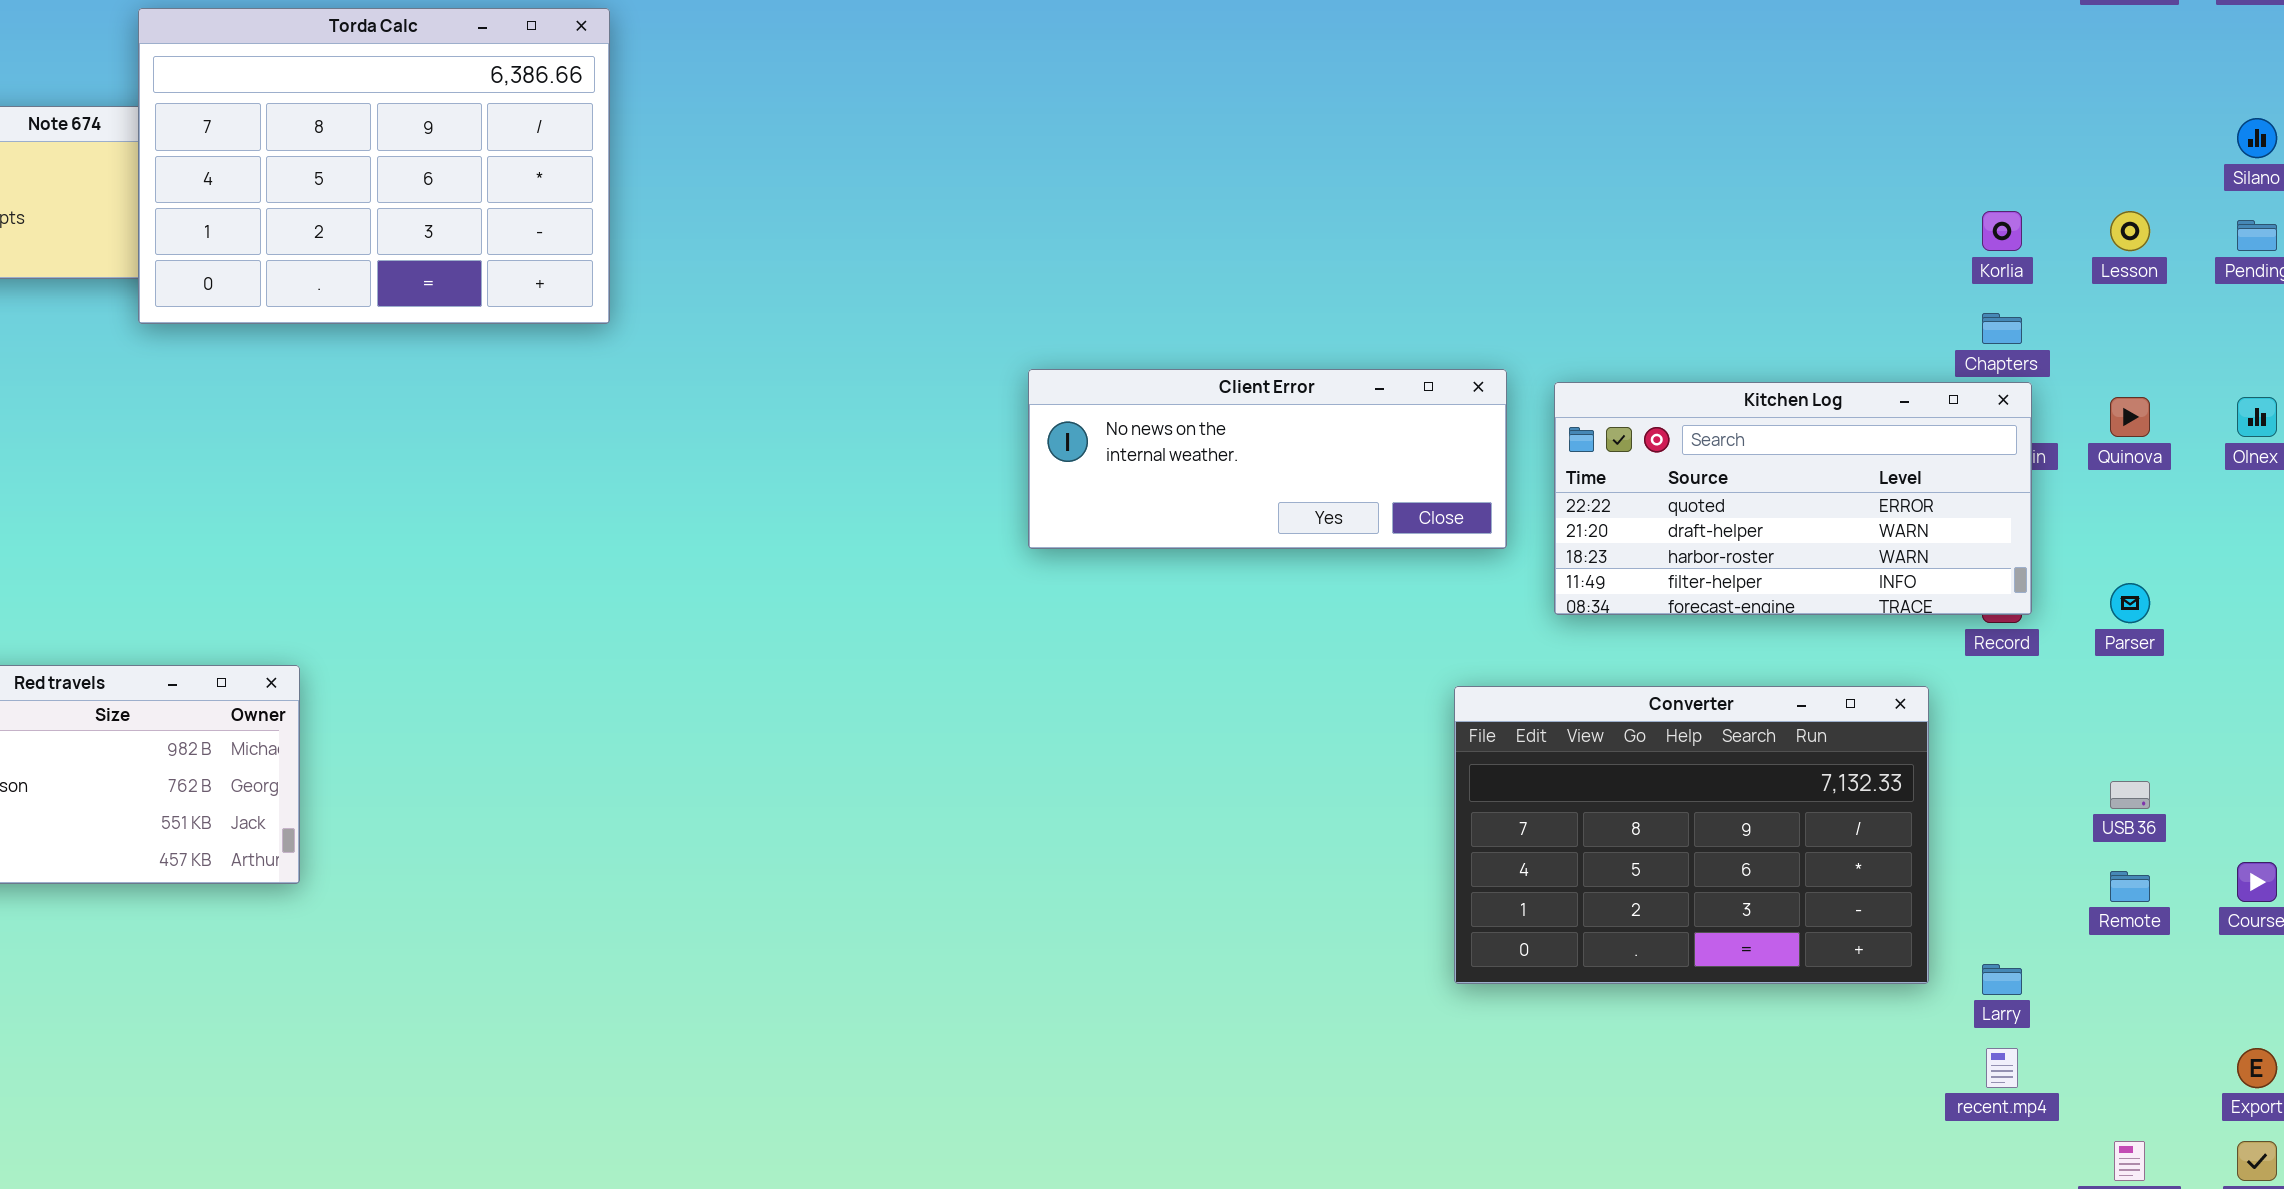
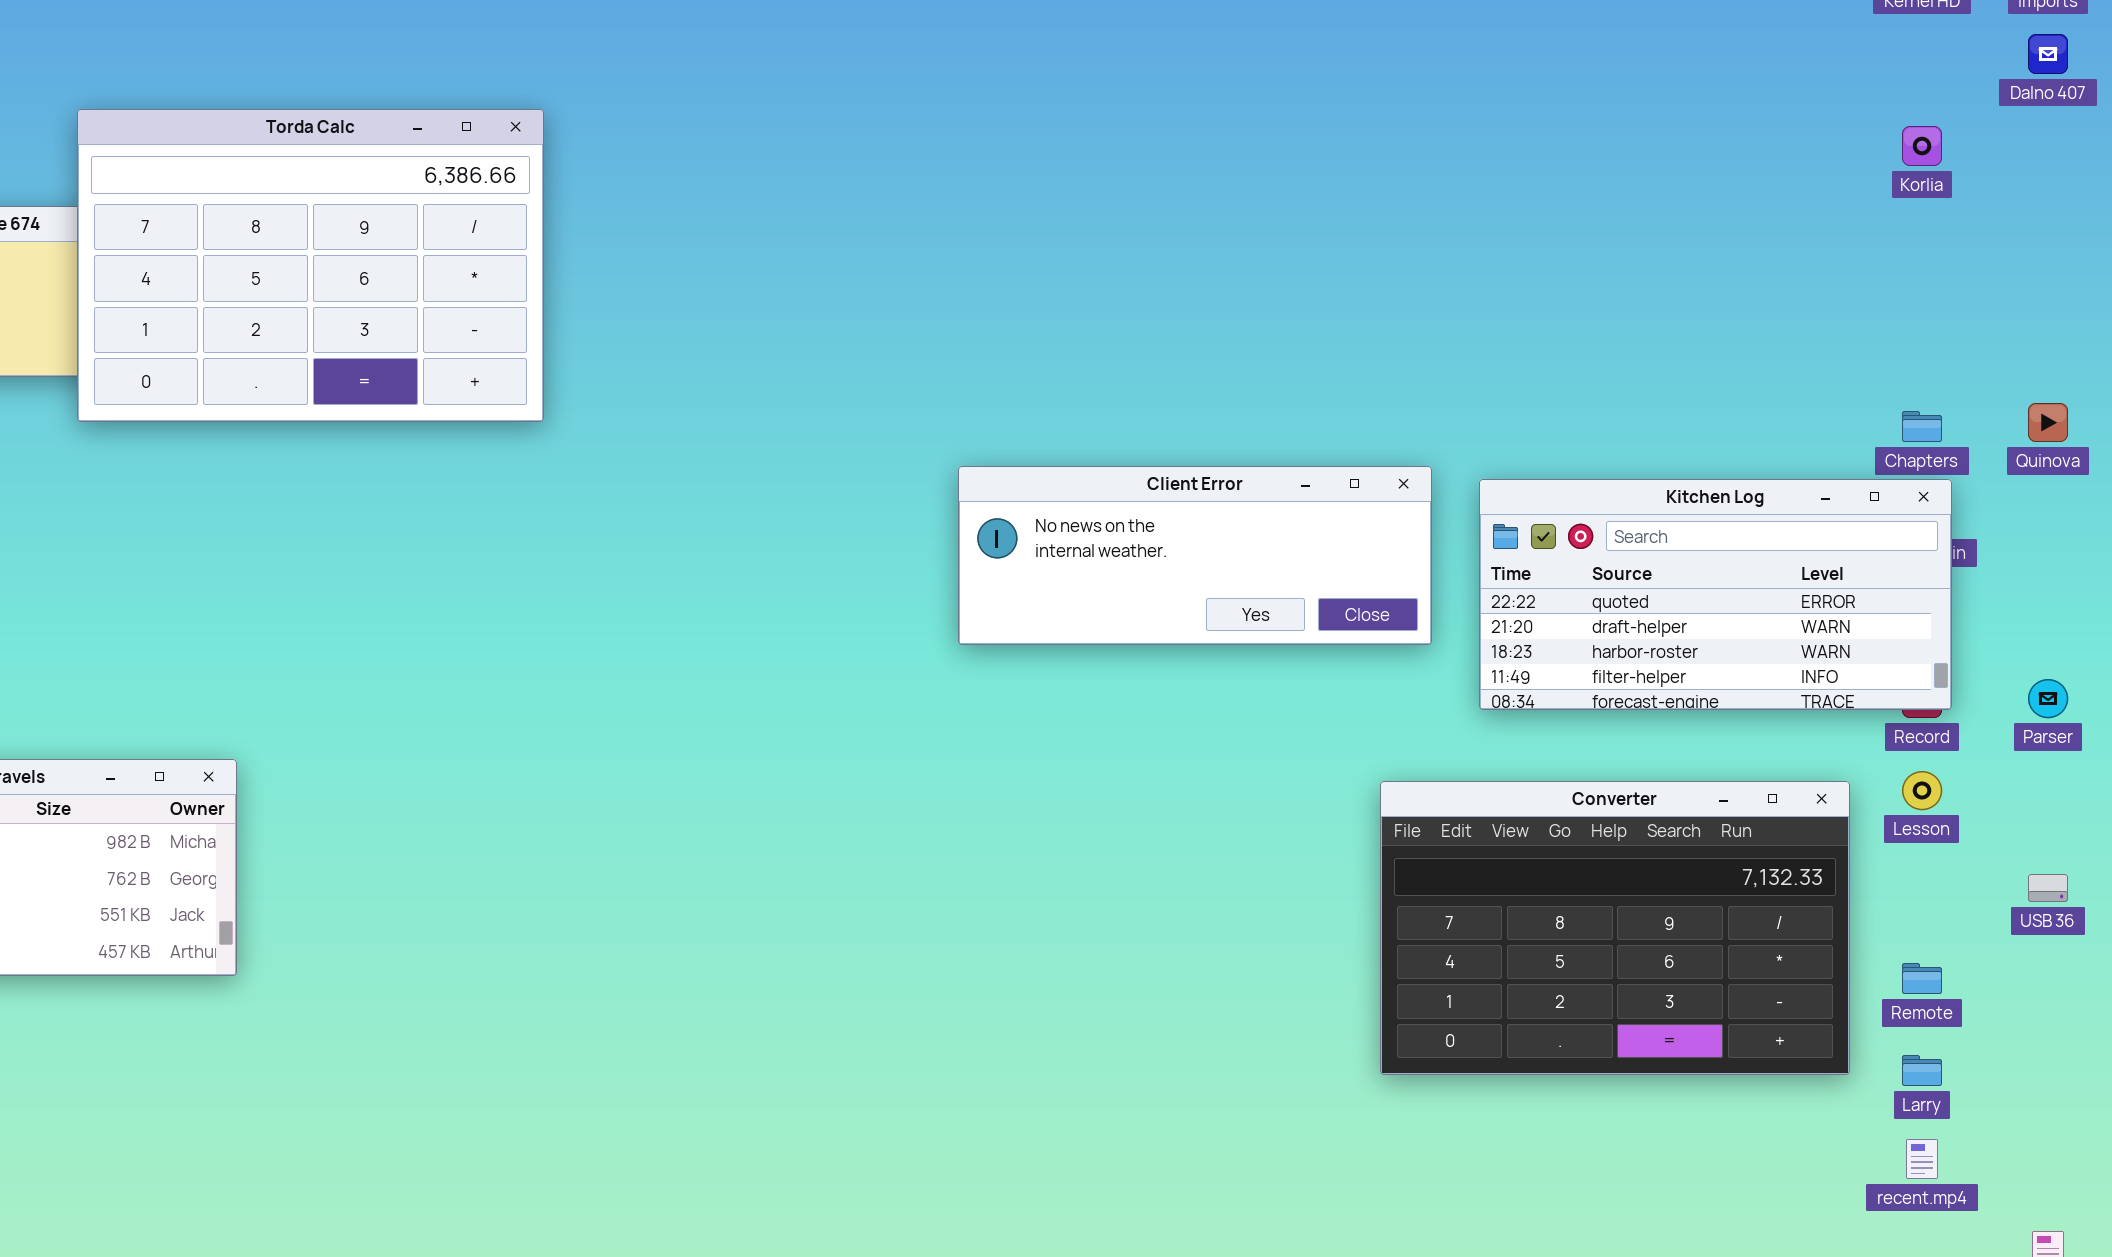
Korlia: [1982,211,2022,251] -> [1902,126,1942,166], moved
Lesson: [2110,211,2150,251] -> [1902,771,1942,810], moved
Quinova: [2110,397,2150,437] -> [2028,403,2068,442], moved
Remote: [2110,871,2150,902] -> [1902,963,1942,994], moved

